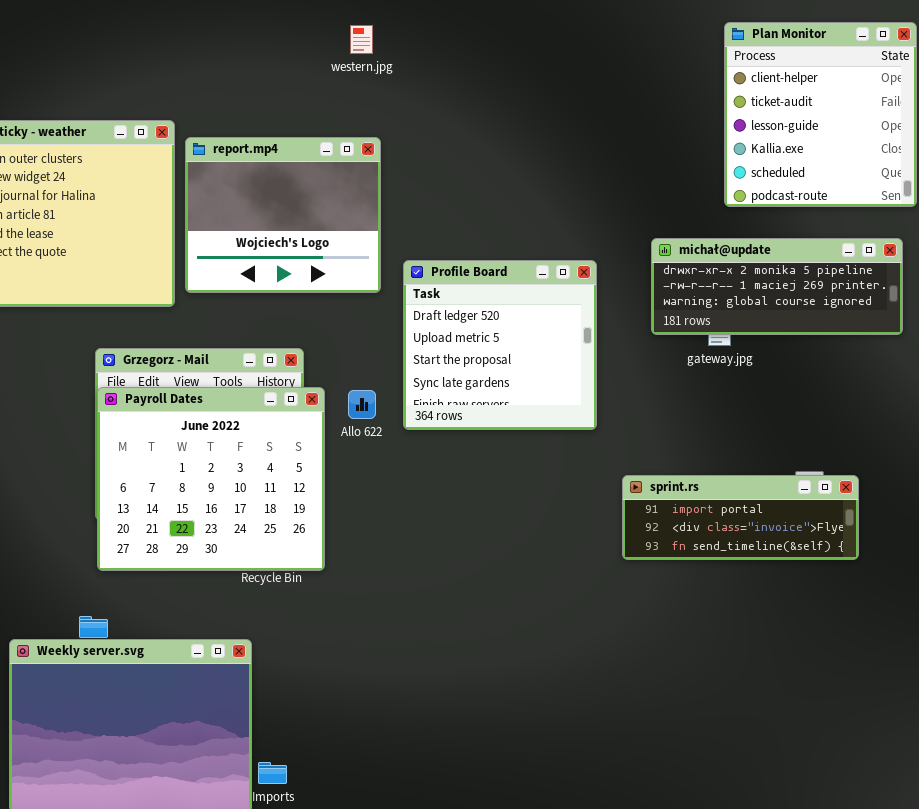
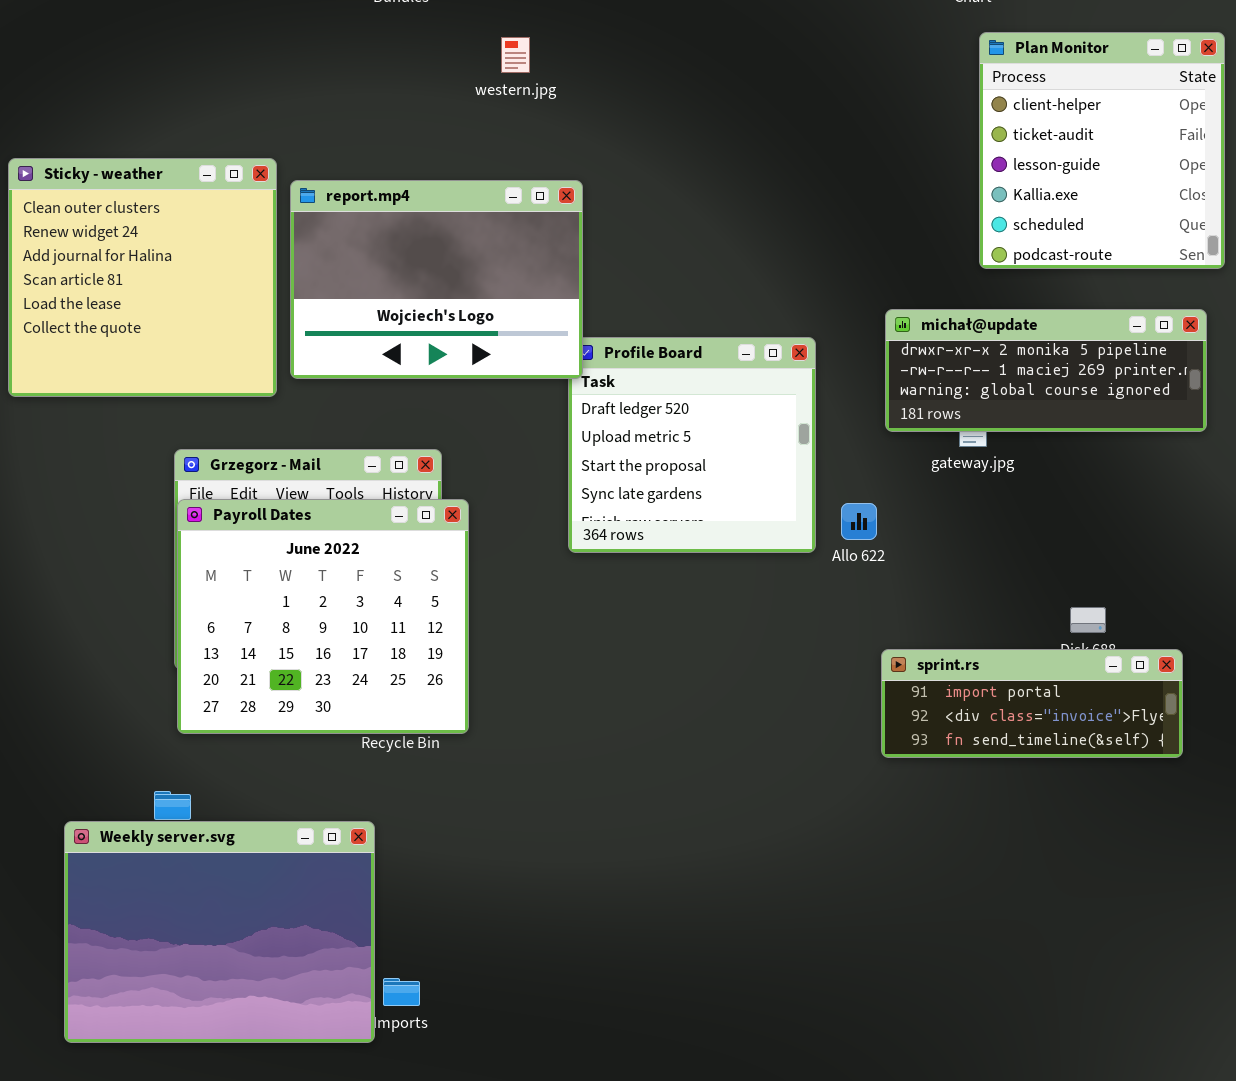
report.mp4: [185,137,381,293] -> [290,180,583,379], resized
Allo 622: [348,390,376,419] -> [841,503,877,540], moved
sprint.rs: [622,475,859,560] -> [881,649,1183,758], moved

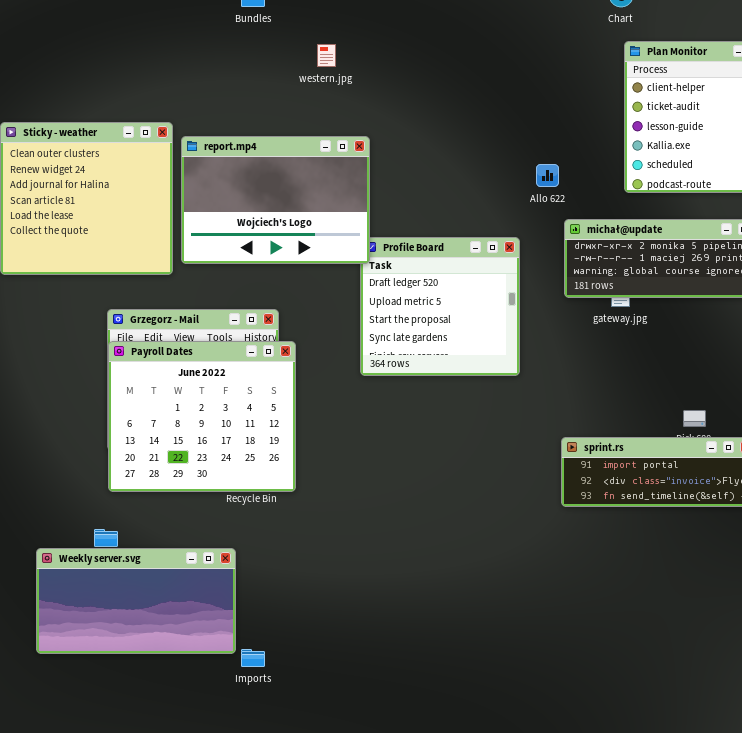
Allo 622: [841,503,877,540] -> [536,164,559,187], moved
Weekly server.svg: [64,821,375,1043] -> [36,548,236,654], resized

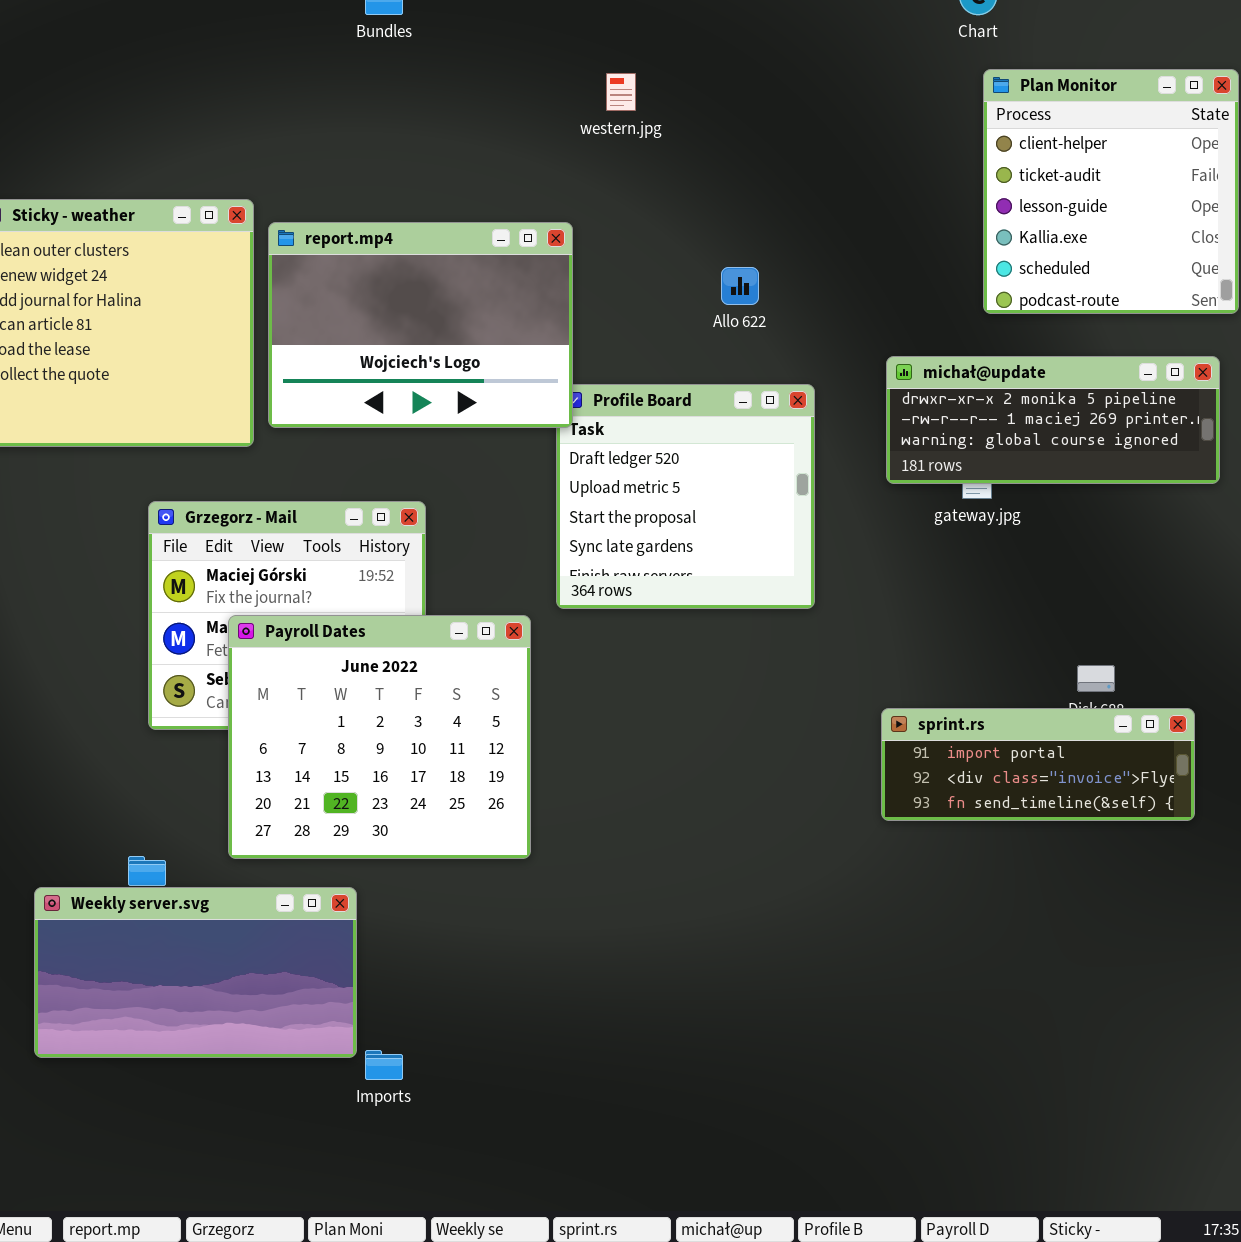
western.jpg: [317,44,336,67] -> [606,73,636,111], moved
Allo 622: [536,164,559,187] -> [721,267,759,305], moved
Payroll Dates: [108,341,296,492] -> [228,615,531,859], moved

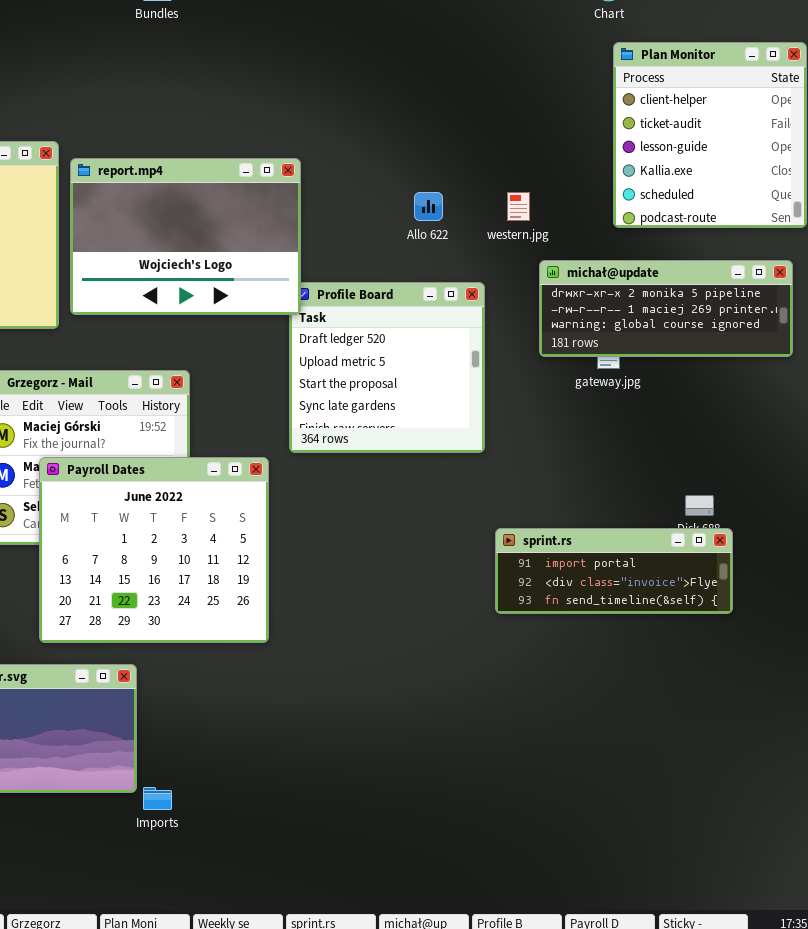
western.jpg: [606,73,636,111] -> [507,192,530,221], moved
sprint.rs: [881,708,1195,821] -> [495,528,733,614], moved

